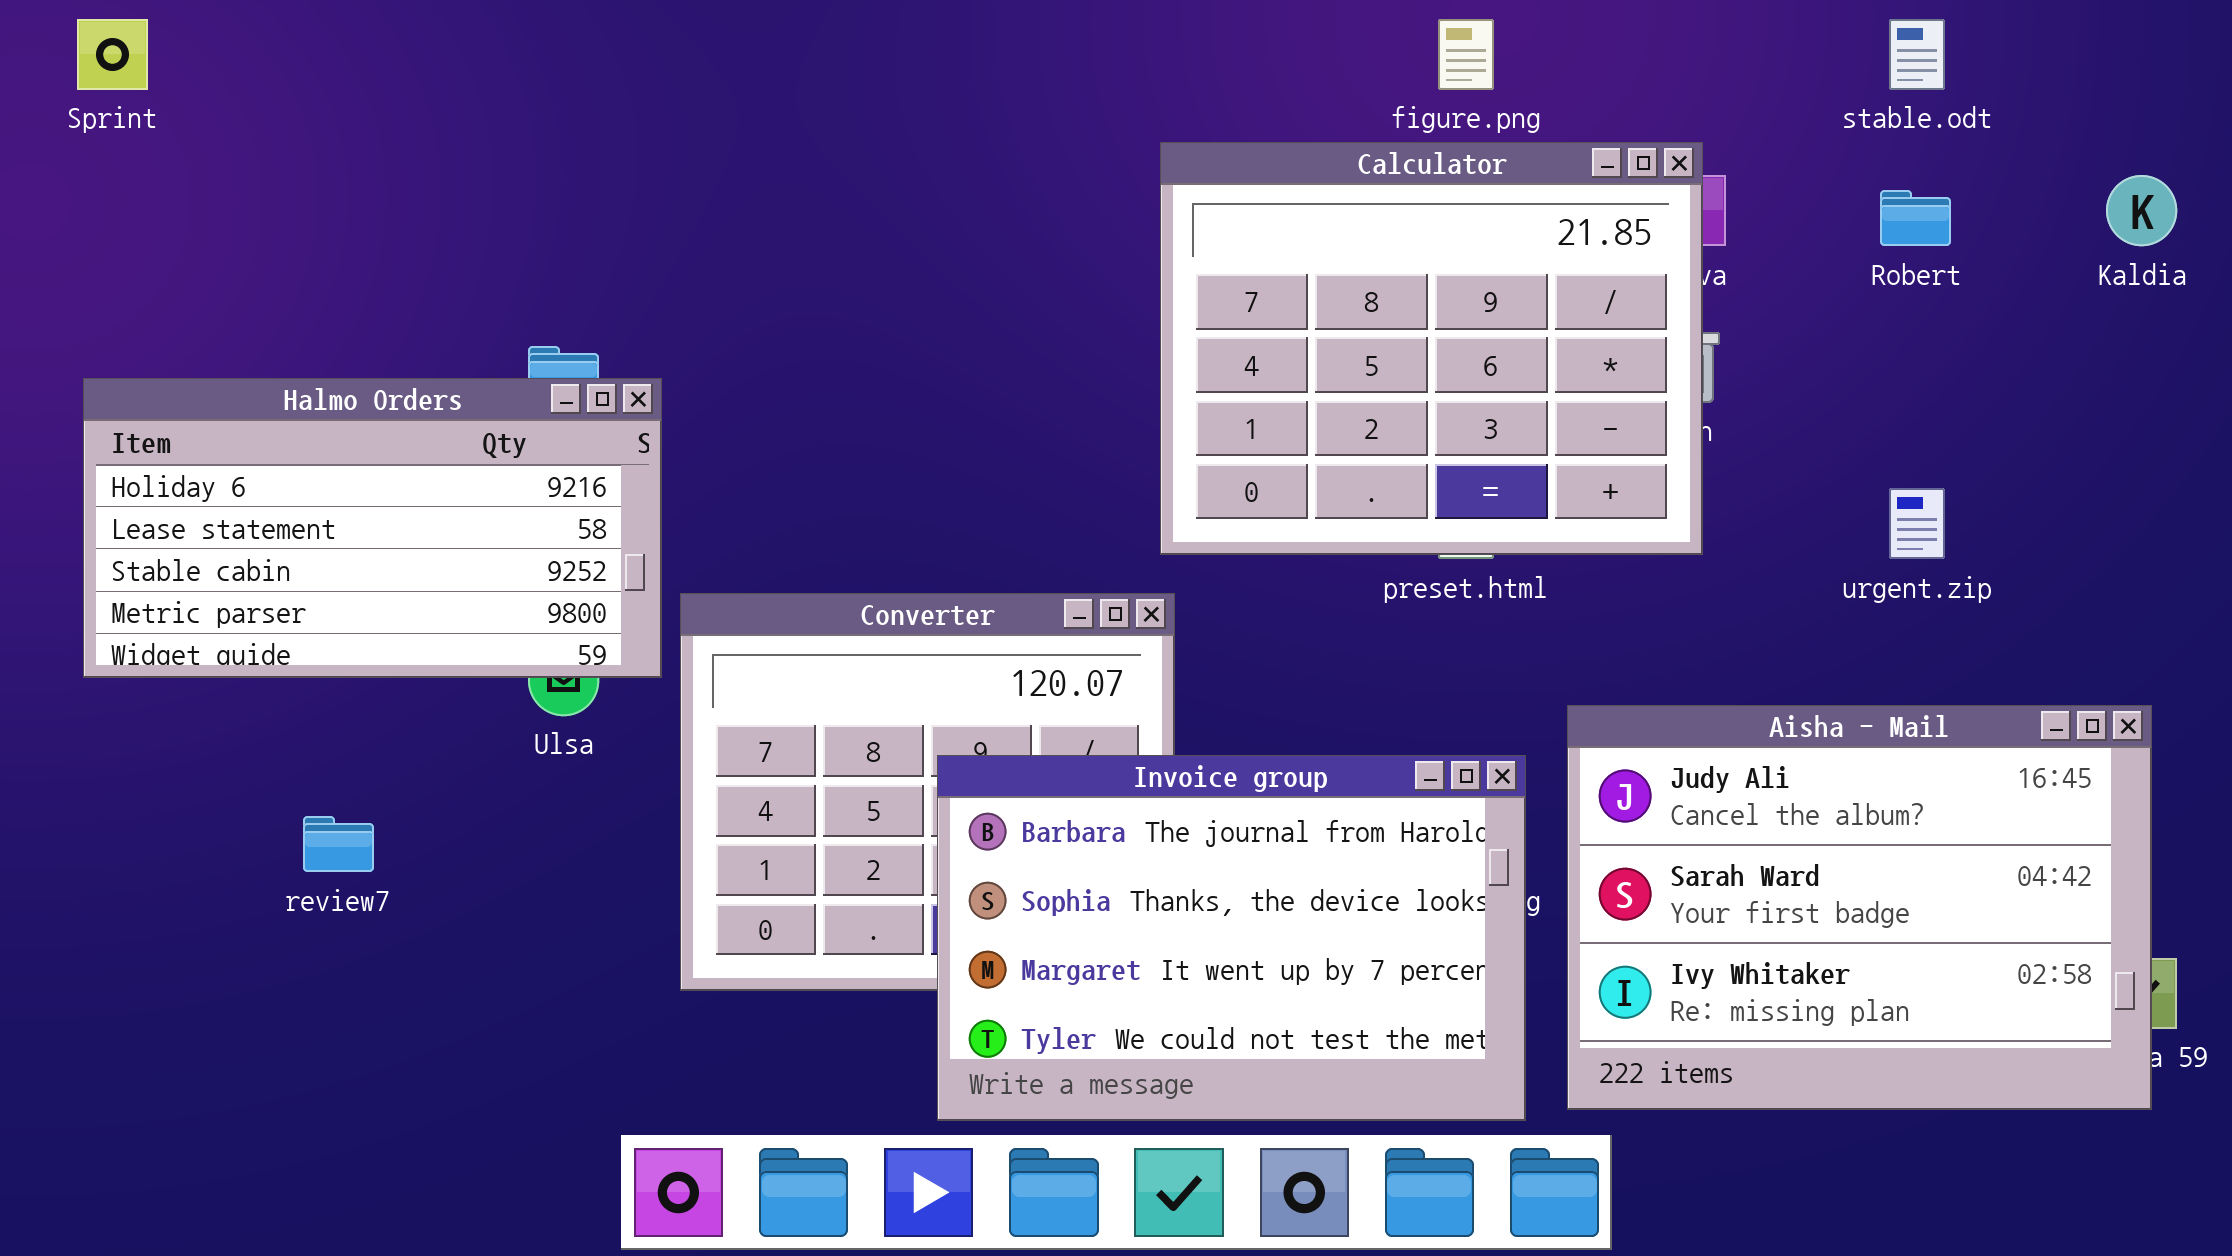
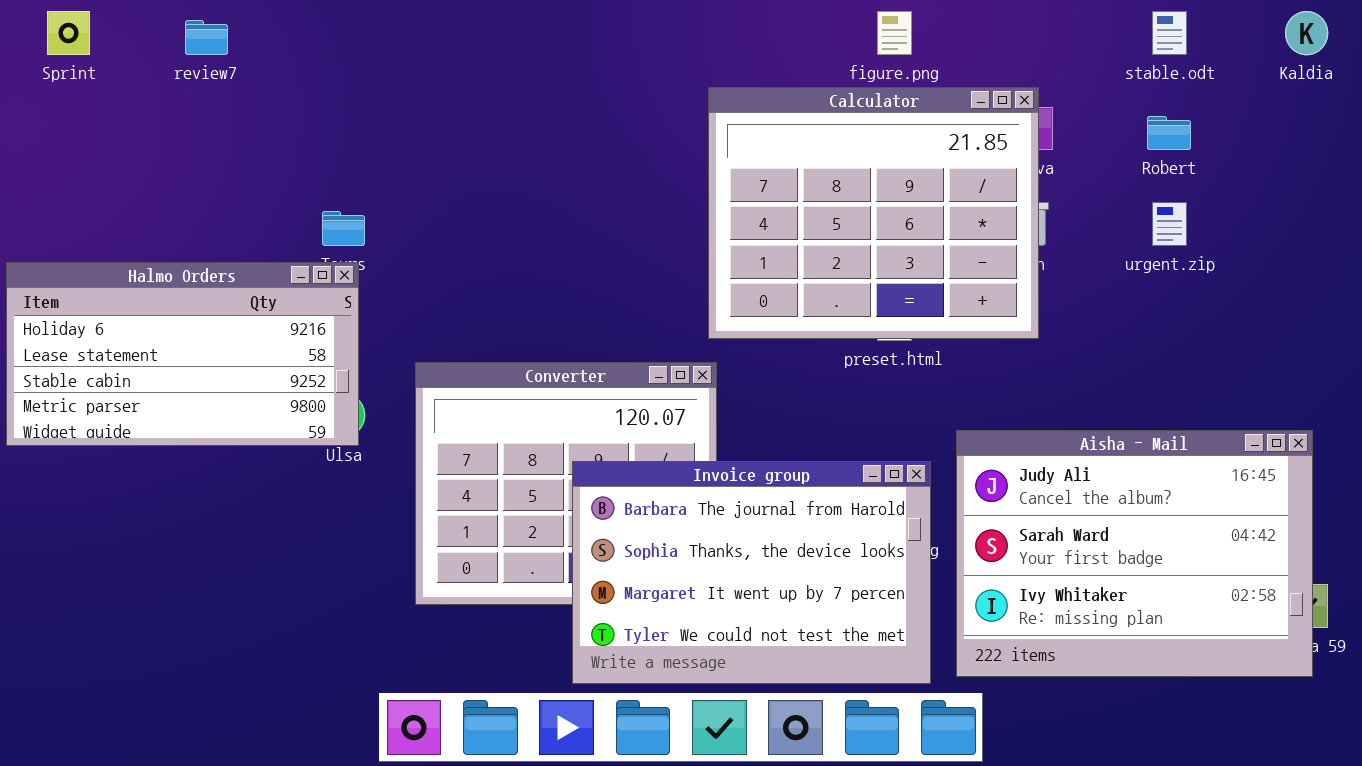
Kaldia: [2106,175,2177,246] -> [1285,11,1328,55], moved
Halmo Orders: [83,378,662,678] -> [6,262,359,446], moved
urgent.zip: [1889,488,1945,559] -> [1152,202,1187,246], moved
review7: [303,816,374,872] -> [185,20,228,55], moved

